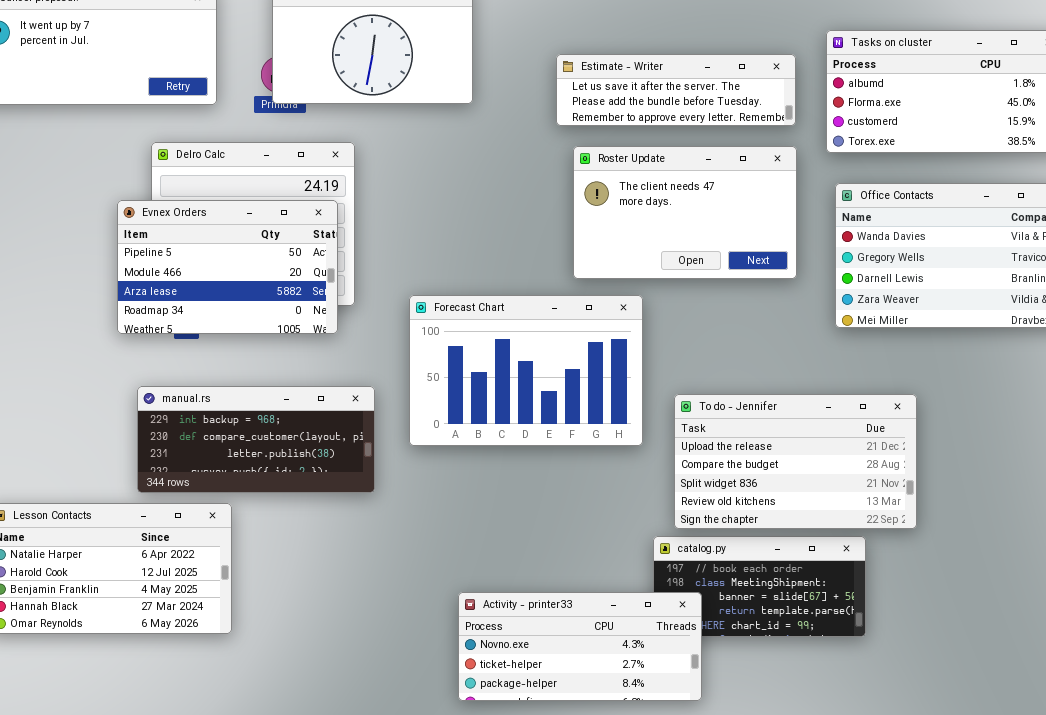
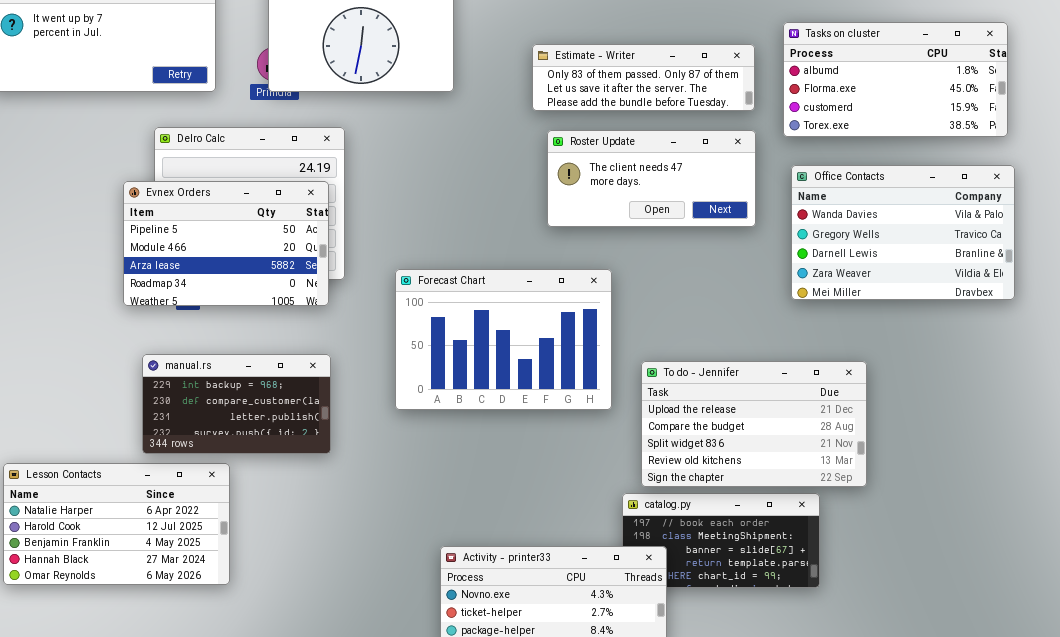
Estimate - Writer: [556,54,796,126] -> [532,44,755,111], scrolled up 1 row
Roster Update: [573,146,797,279] -> [547,130,756,227], resized
manual.rs: [137,386,375,493] -> [142,354,331,454], resized

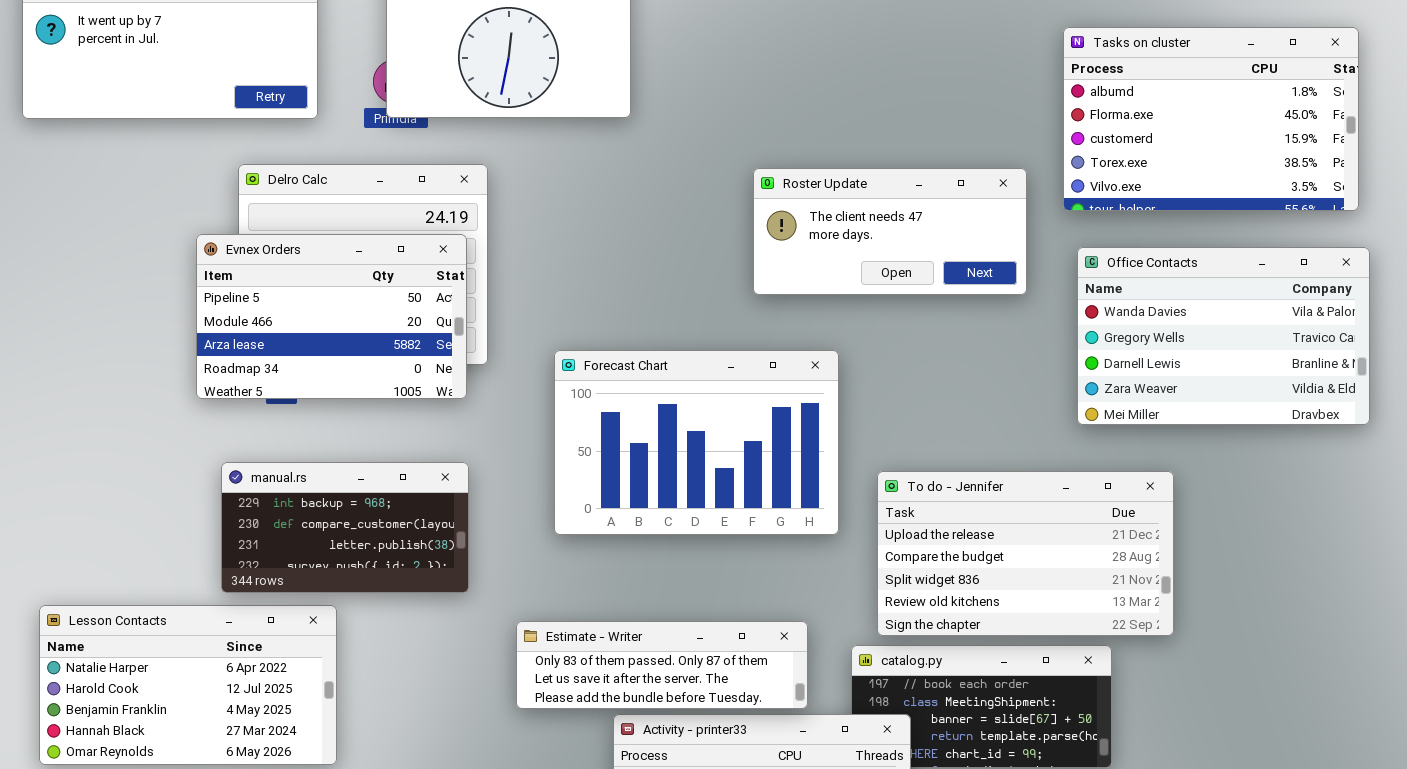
Tasks on cluster: [783,22,1008,137] -> [1063,27,1359,211], resized
Estimate - Writer: [532,44,755,111] -> [516,621,808,709], moved
Office Contacts: [791,165,1015,300] -> [1077,247,1370,425], moved

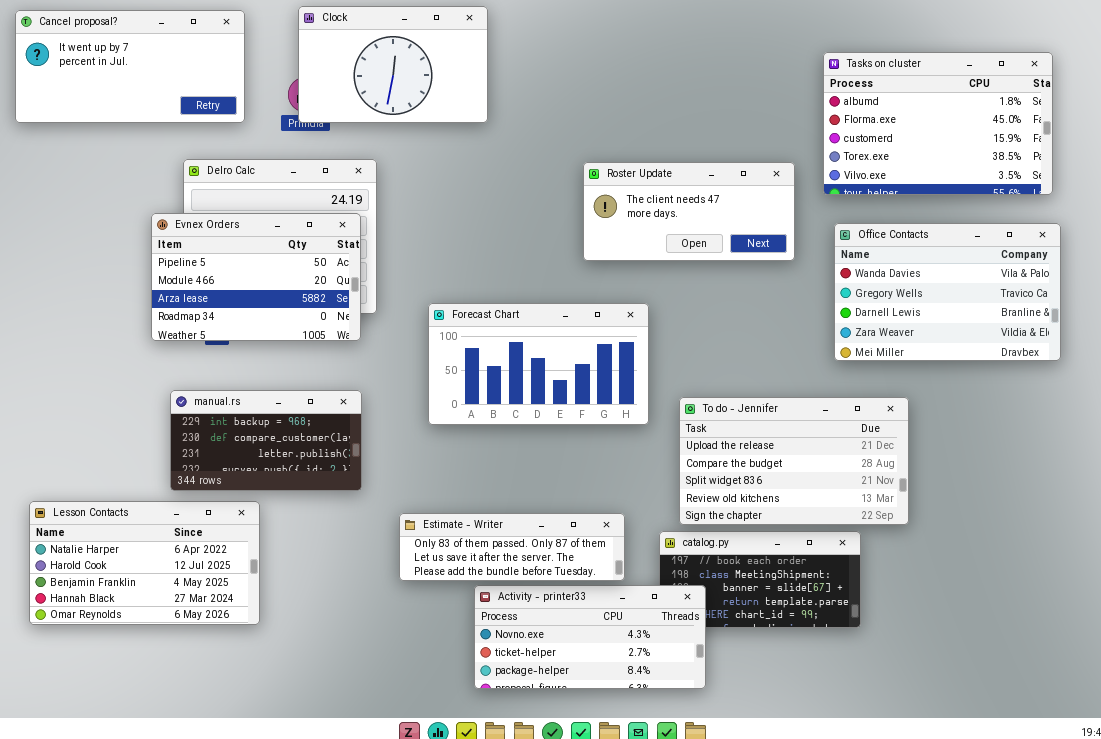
Forecast Chart: [554,350,839,535] -> [428,303,649,425], resized

